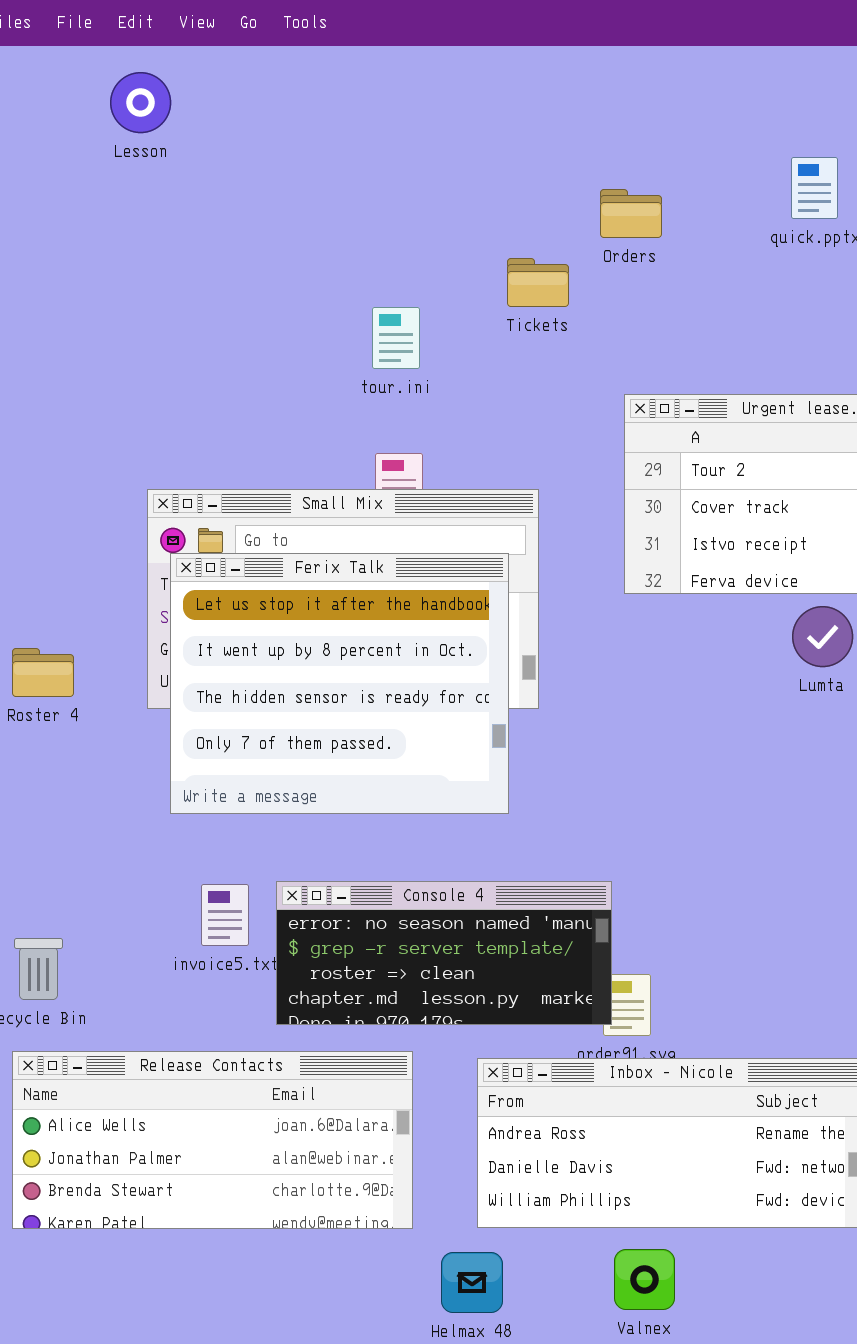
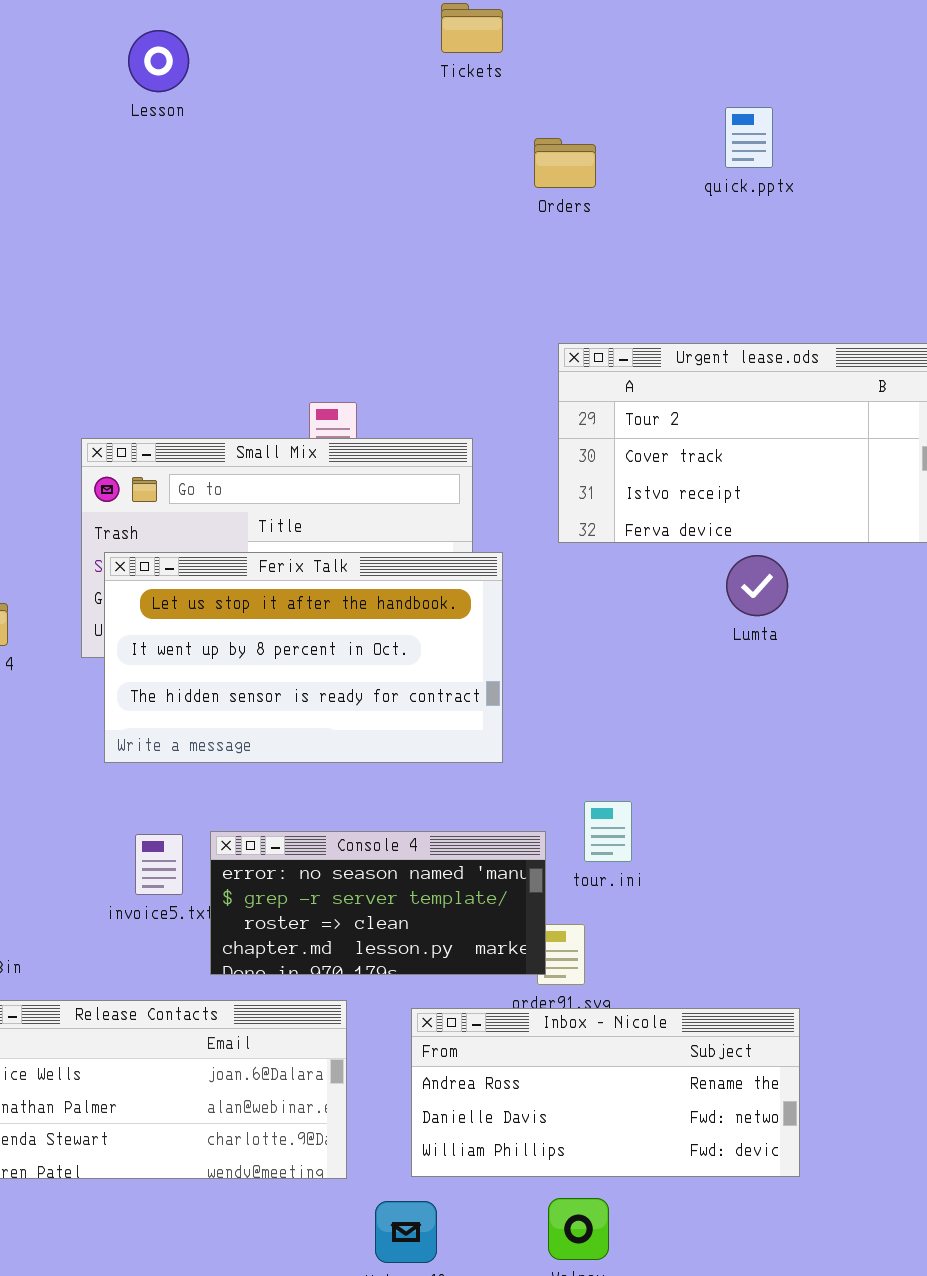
Lesson: [110,72,171,133] -> [128,30,189,92], moved
Tickets: [507,258,569,307] -> [441,3,503,53], moved
tour.ini: [372,307,420,369] -> [584,801,632,862], moved
Ferix Talk: [170,553,509,814] -> [104,552,503,763], resized

